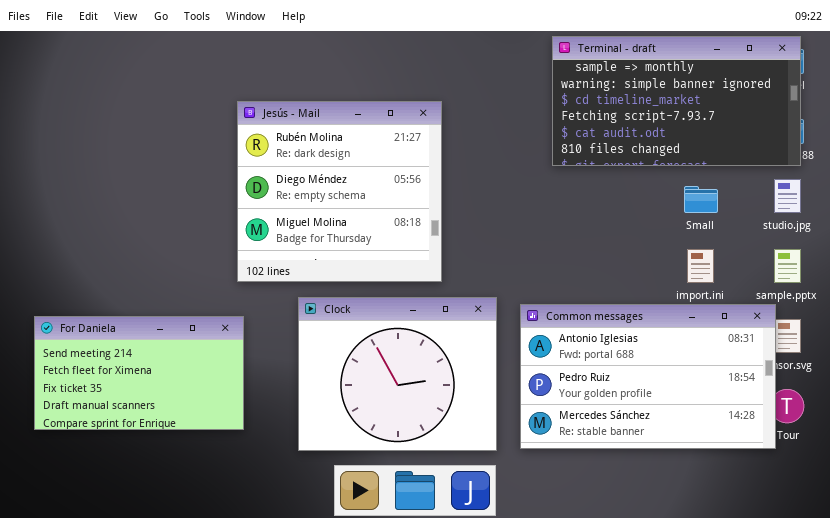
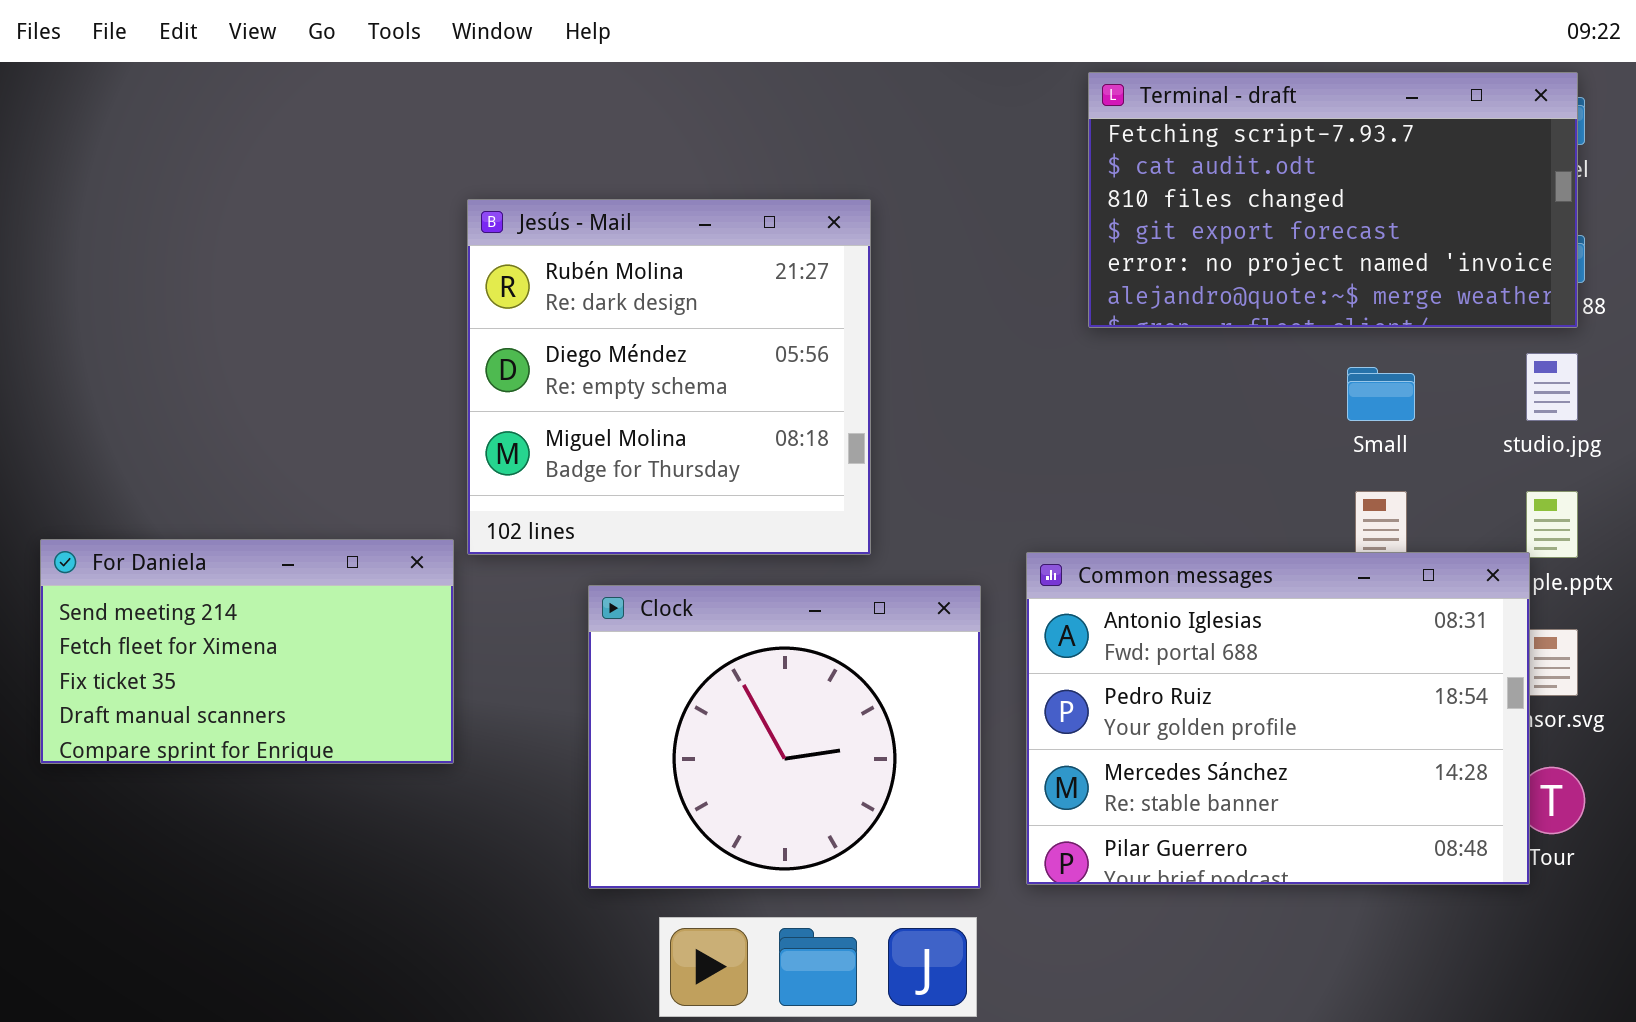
Terminal - draft: [552,36,801,166] -> [1088,72,1578,328], scrolled down 3 rows
Common messages: [520,304,776,449] -> [1026,552,1530,885], resized
For Daniela: [34,316,244,430] -> [40,539,454,764], moved

